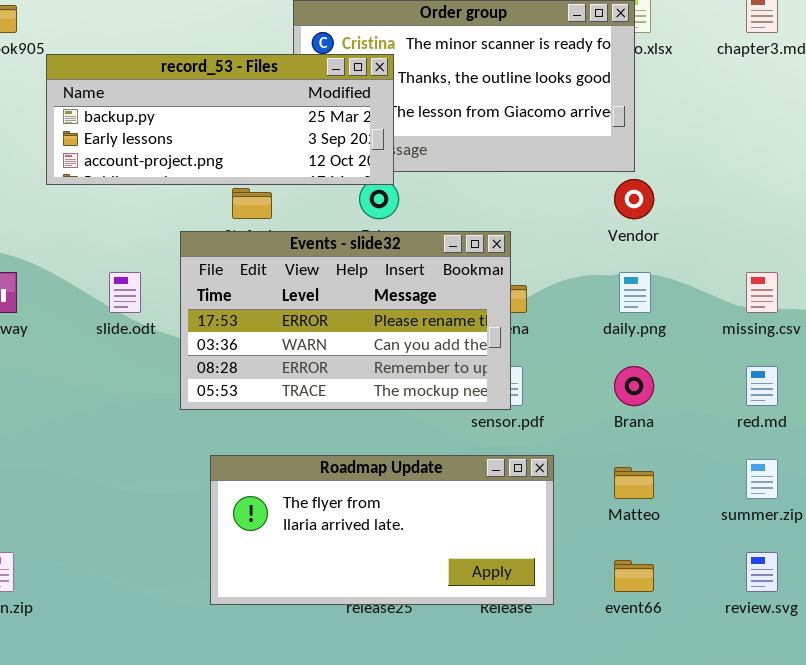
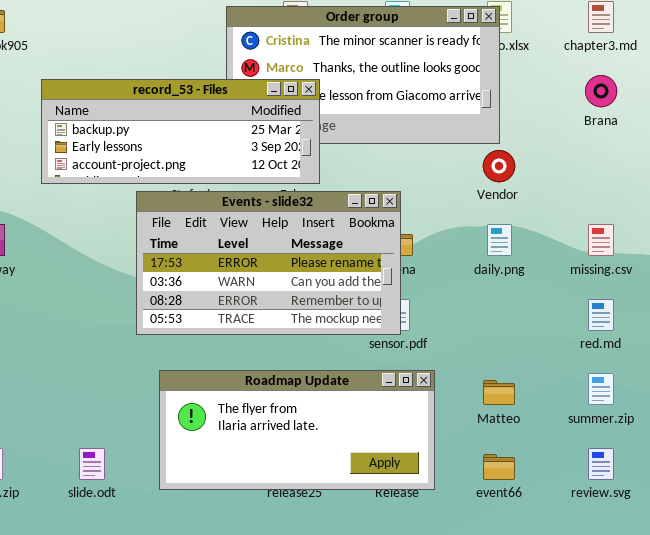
record_53 - Files: [46,54,394,185] -> [41,79,320,184], moved
slide.odt: [109,272,141,313] -> [79,448,105,480], moved
Brana: [614,366,654,406] -> [585,75,617,107], moved

